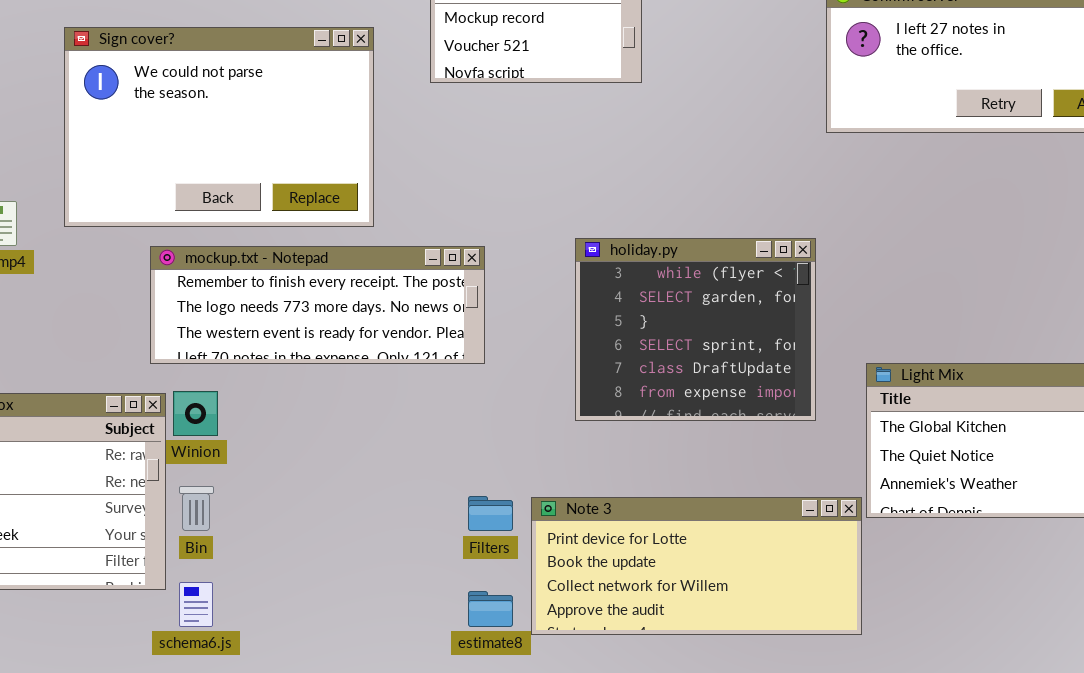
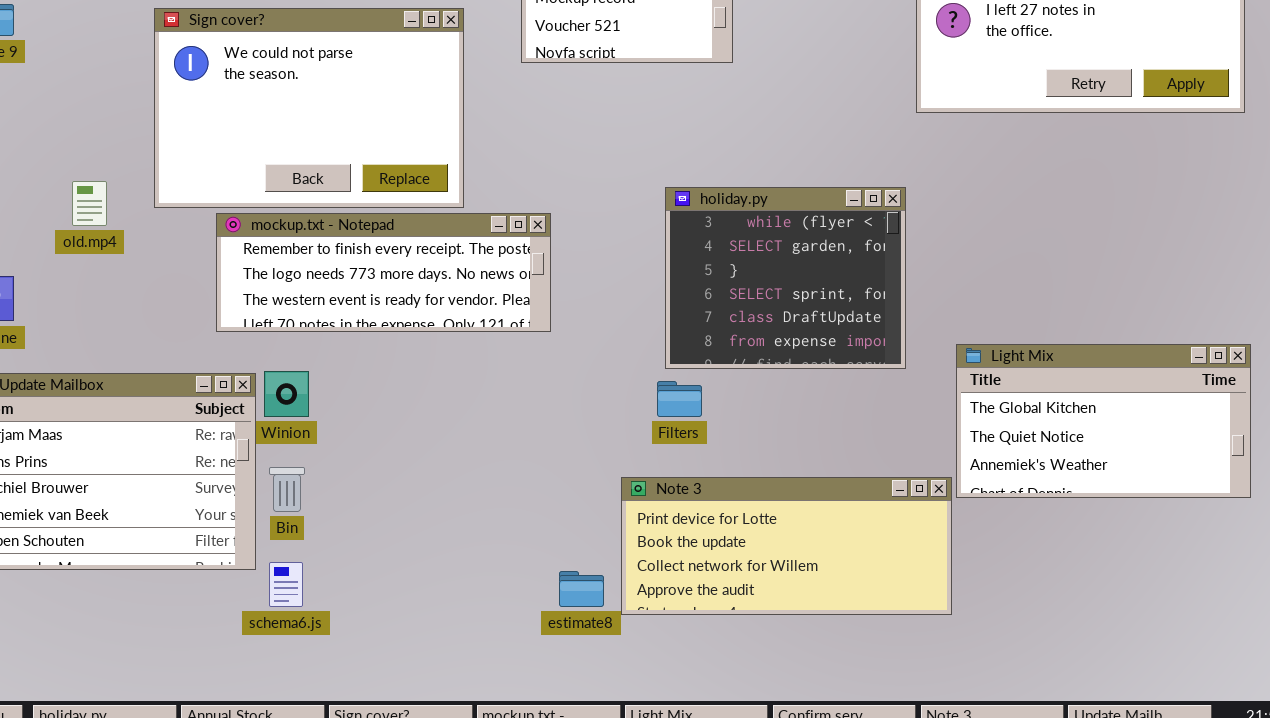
holiday.py: [575,238,816,421] -> [665,187,906,369], moved
mockup.txt - Notepad: [150,246,485,364] -> [216,213,551,332], moved
Filters: [468,496,513,531] -> [657,381,702,417], moved

